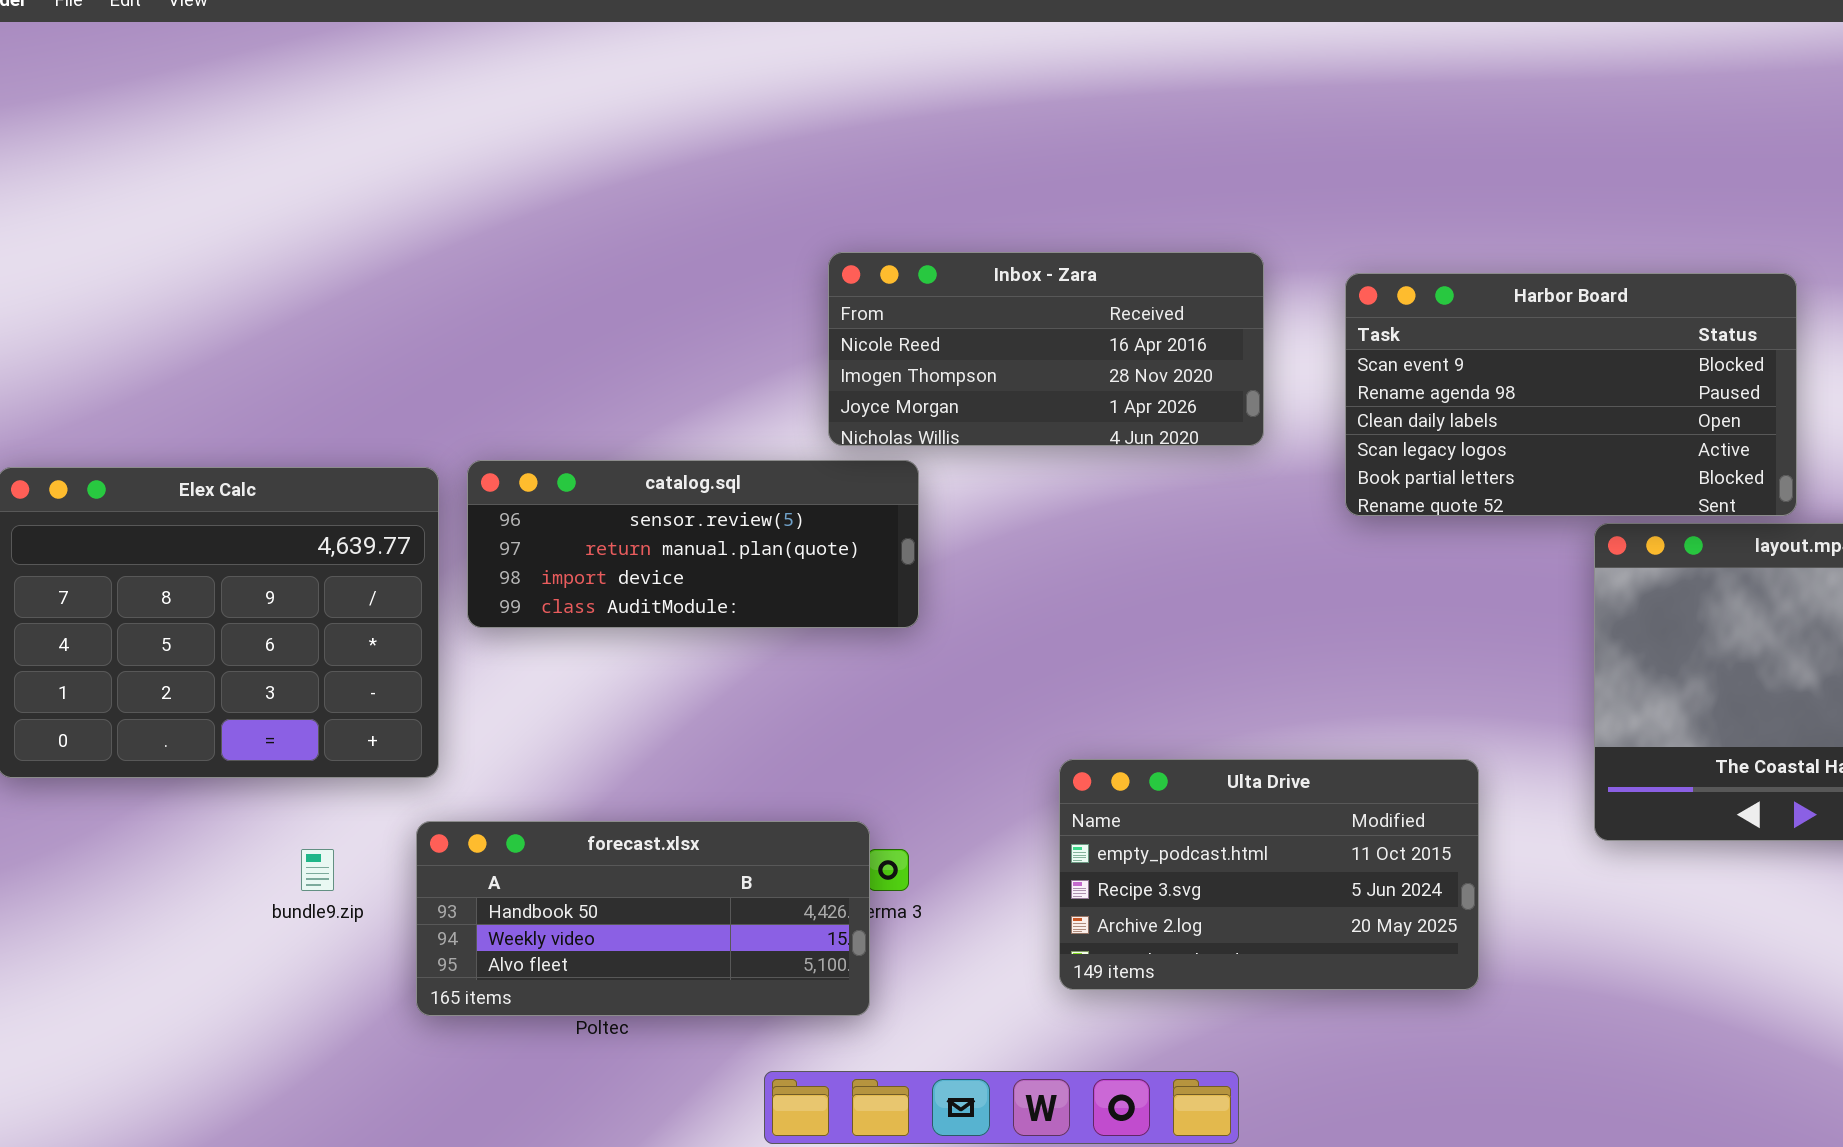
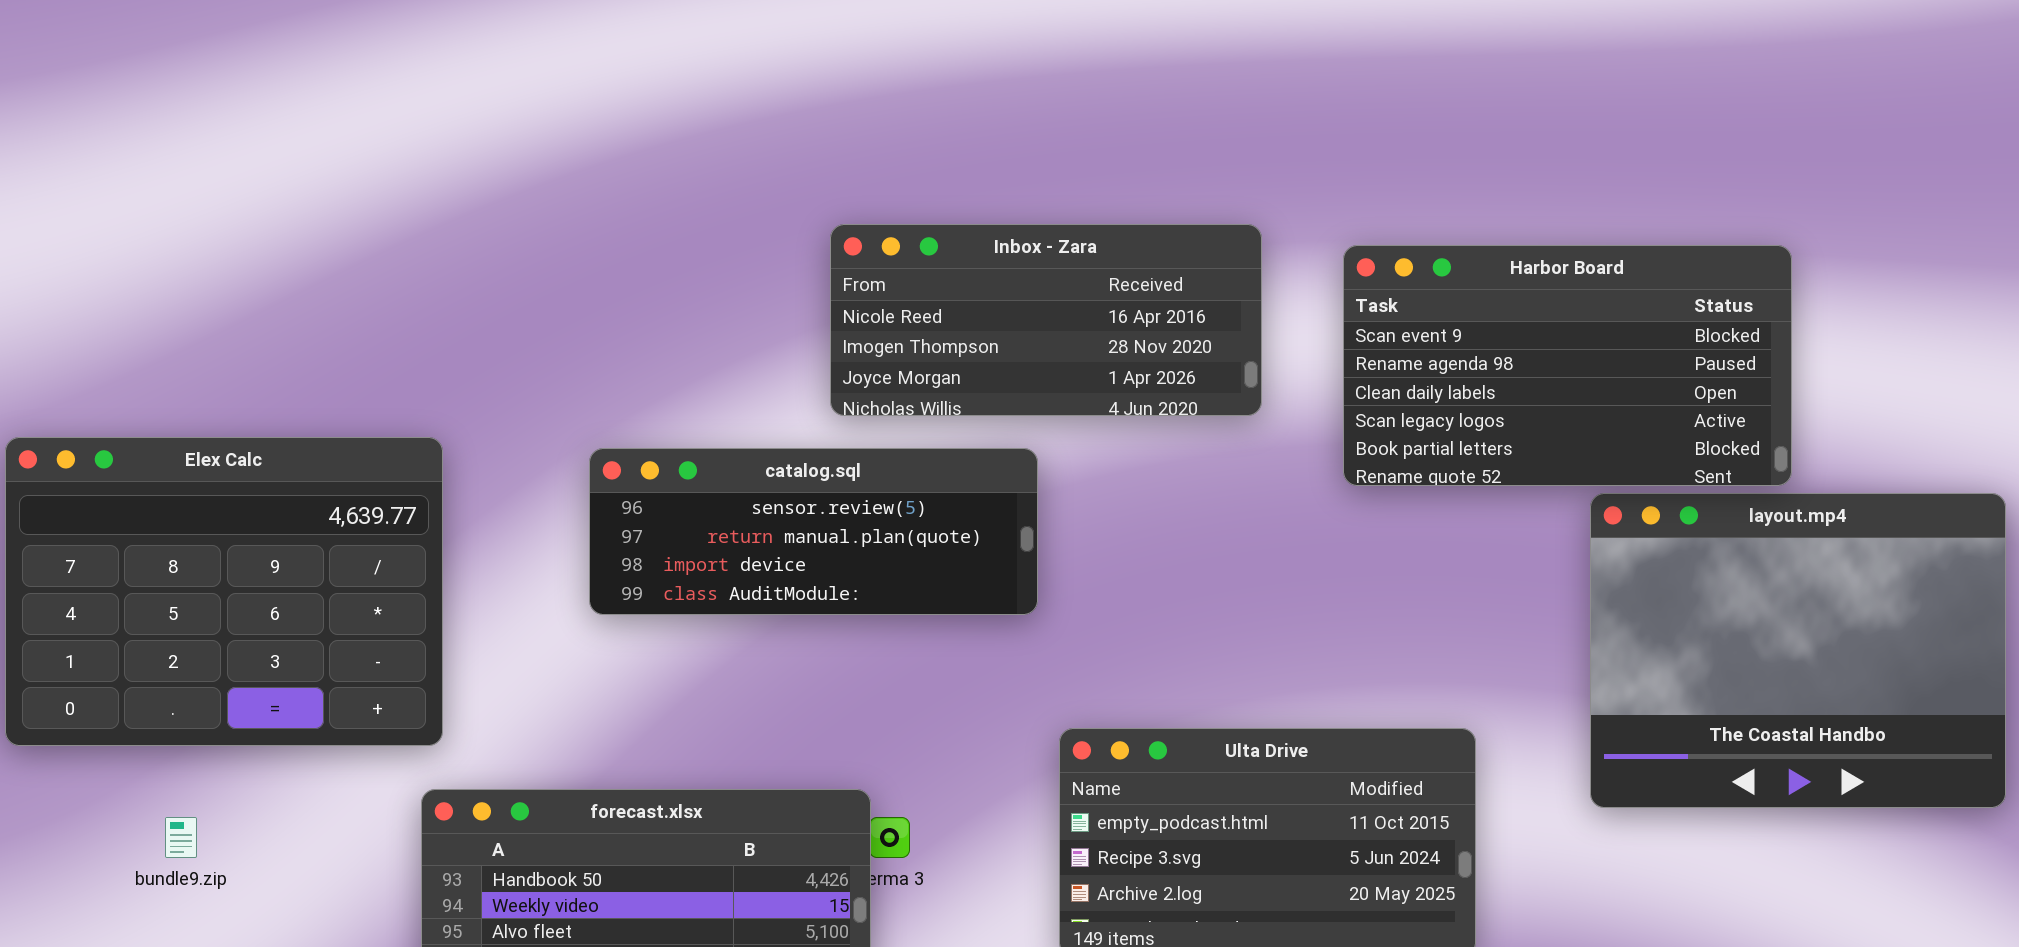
catalog.sql: [467,460,919,628] -> [589,448,1038,615], moved
bundle9.zip: [301,849,334,891] -> [165,817,197,858], moved

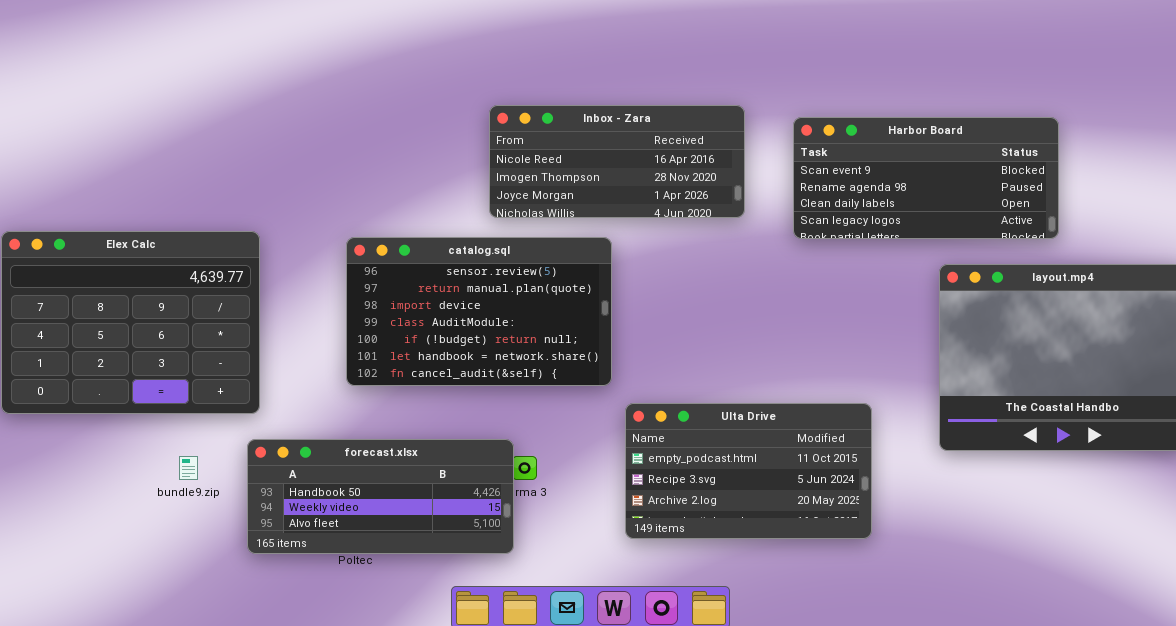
Harbor Board: [1343,245,1792,486] -> [793,117,1059,239], resized
catalog.sql: [589,448,1038,615] -> [346,237,612,386], resized
bundle9.zip: [165,817,197,858] -> [179,456,198,480], moved

